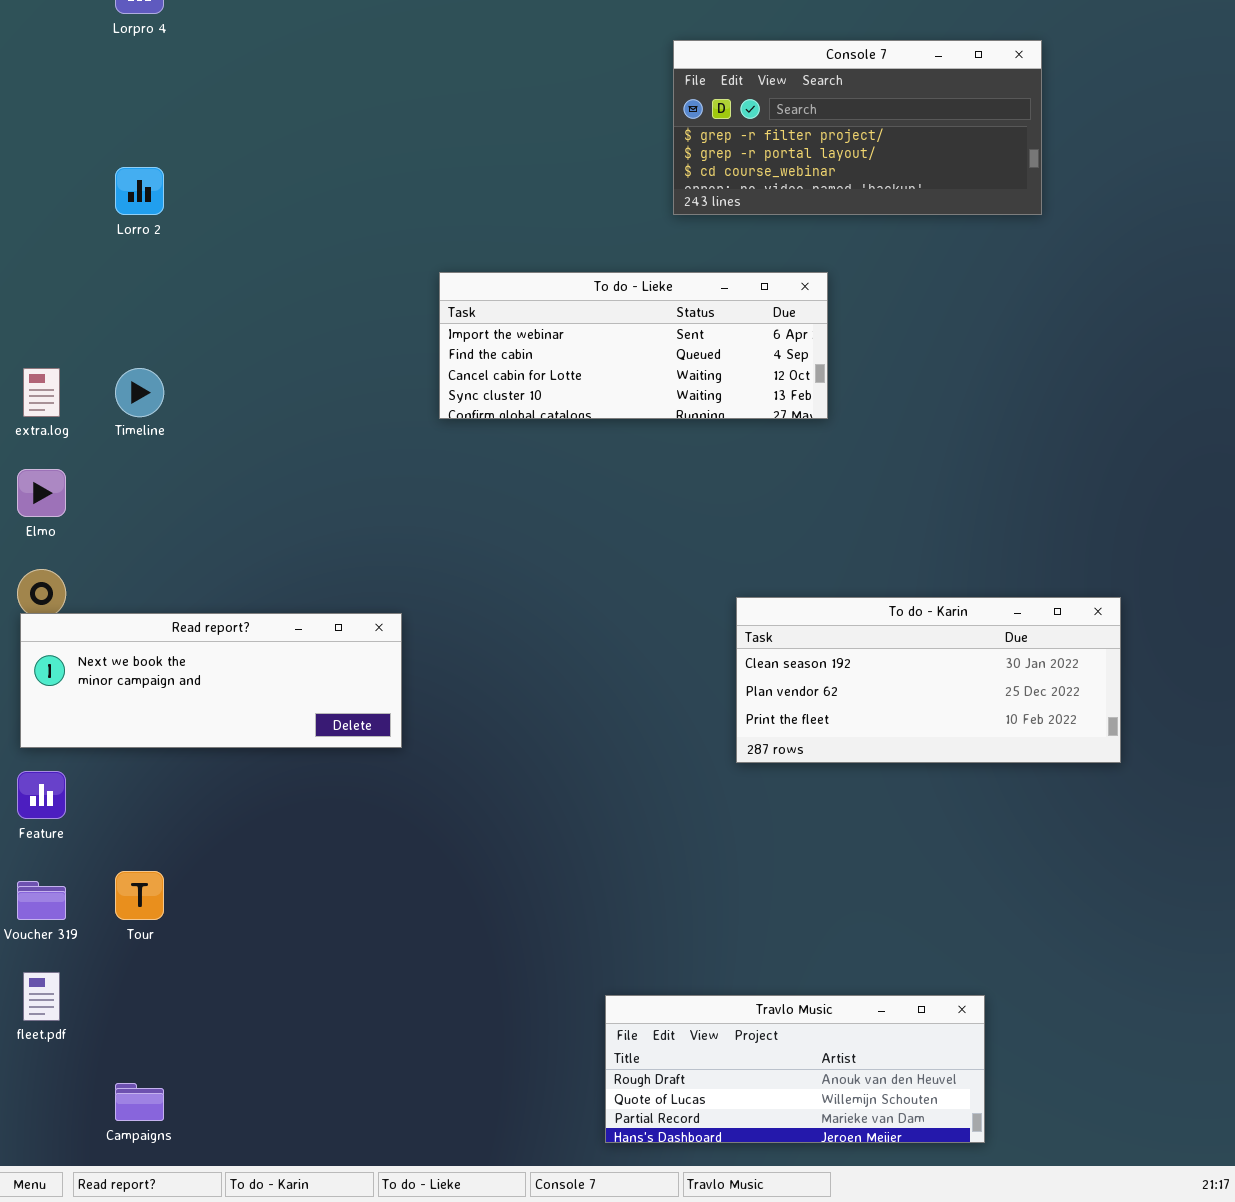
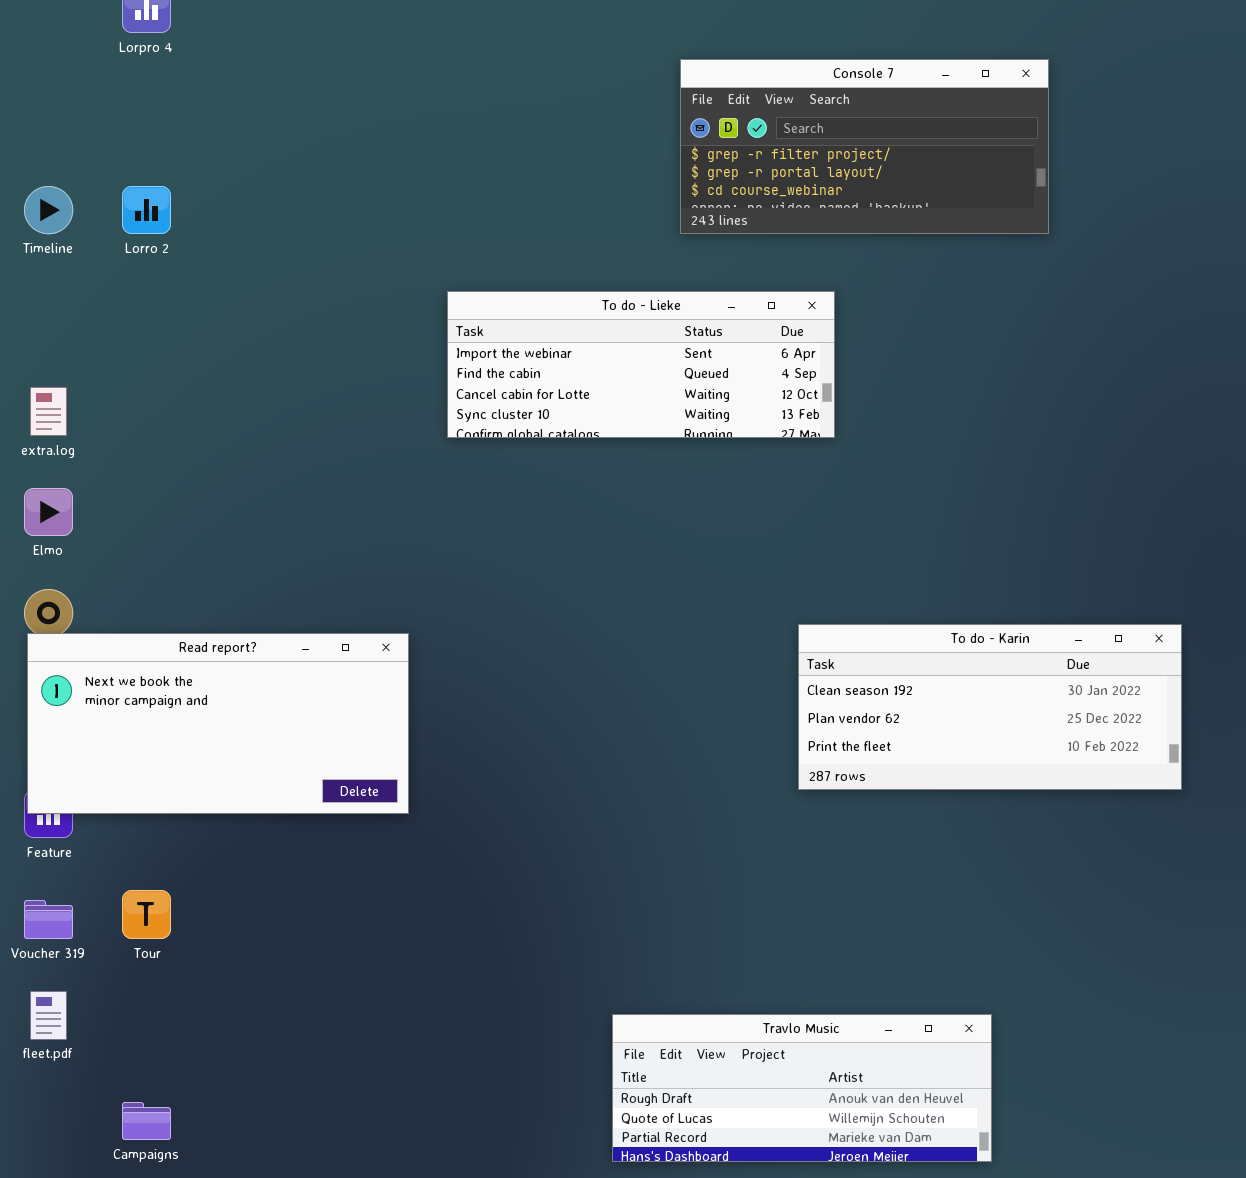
Timeline: [115,368,164,417] -> [24,186,73,234], moved
To do - Karin: [736,597,1121,763] -> [798,624,1182,790], moved
Read report?: [20,613,402,748] -> [27,633,409,814], resized

